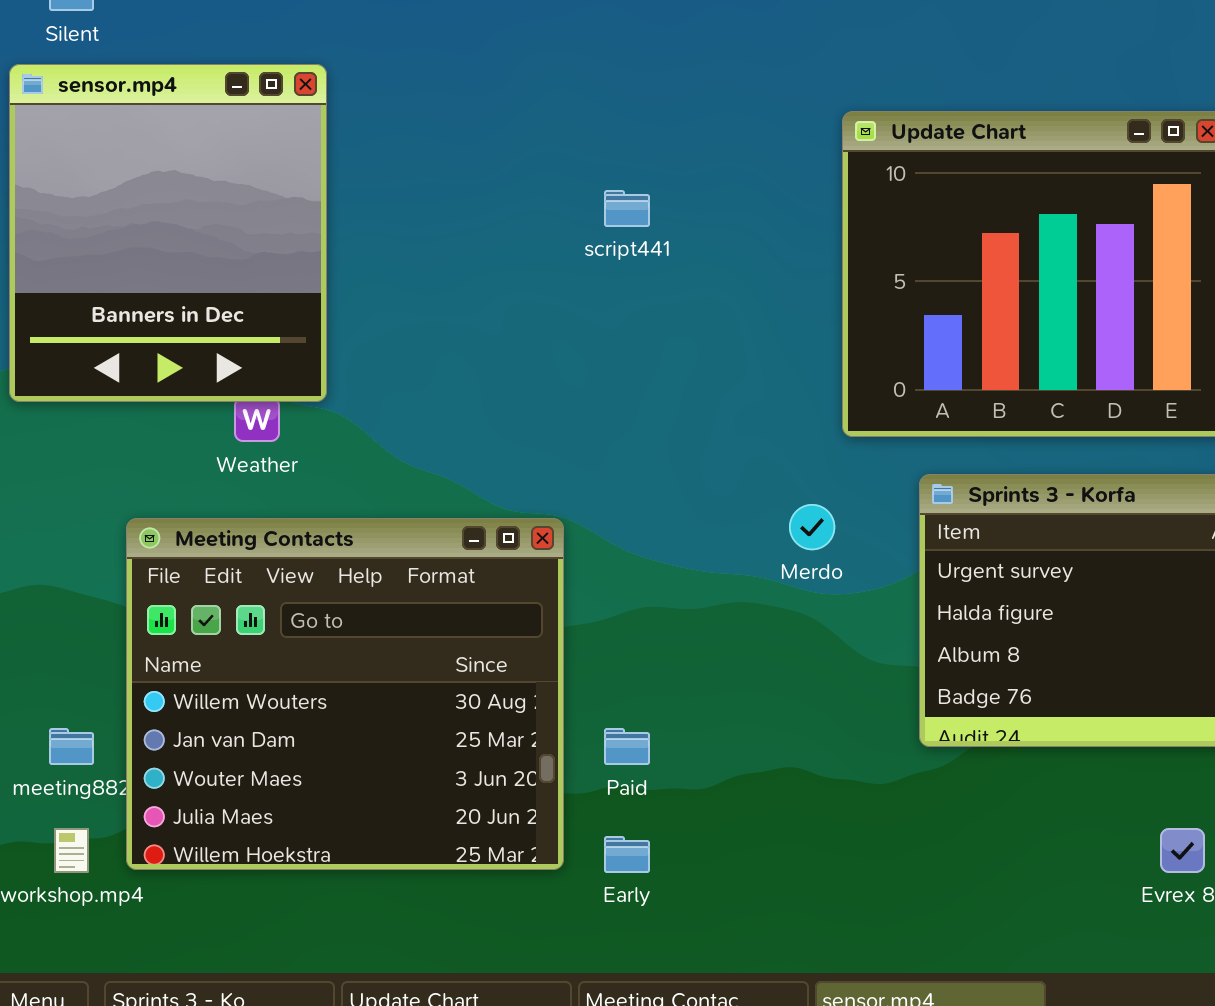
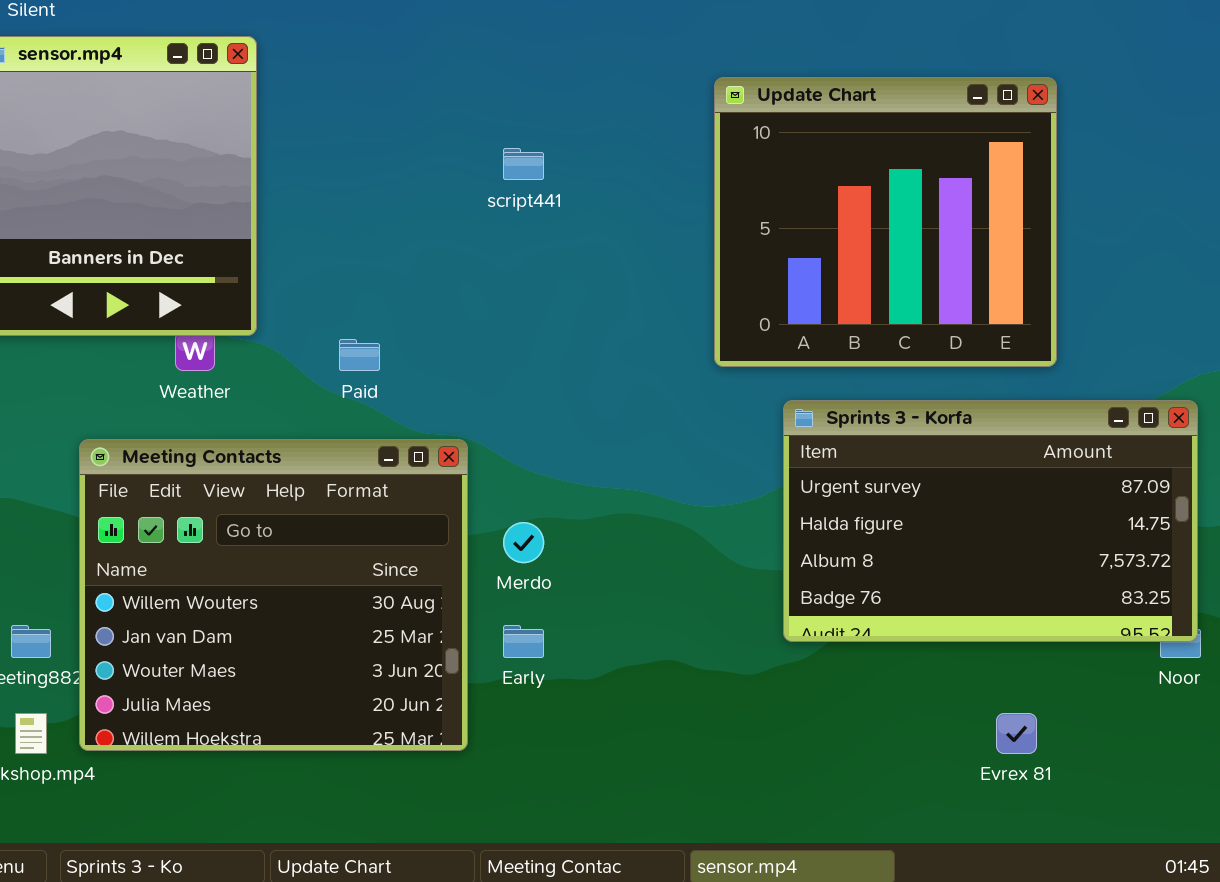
Merdo: [789,504,835,550] -> [503,522,544,563], moved
Paid: [604,728,650,765] -> [339,339,380,371], moved
Early: [604,836,650,873] -> [503,625,544,658], moved

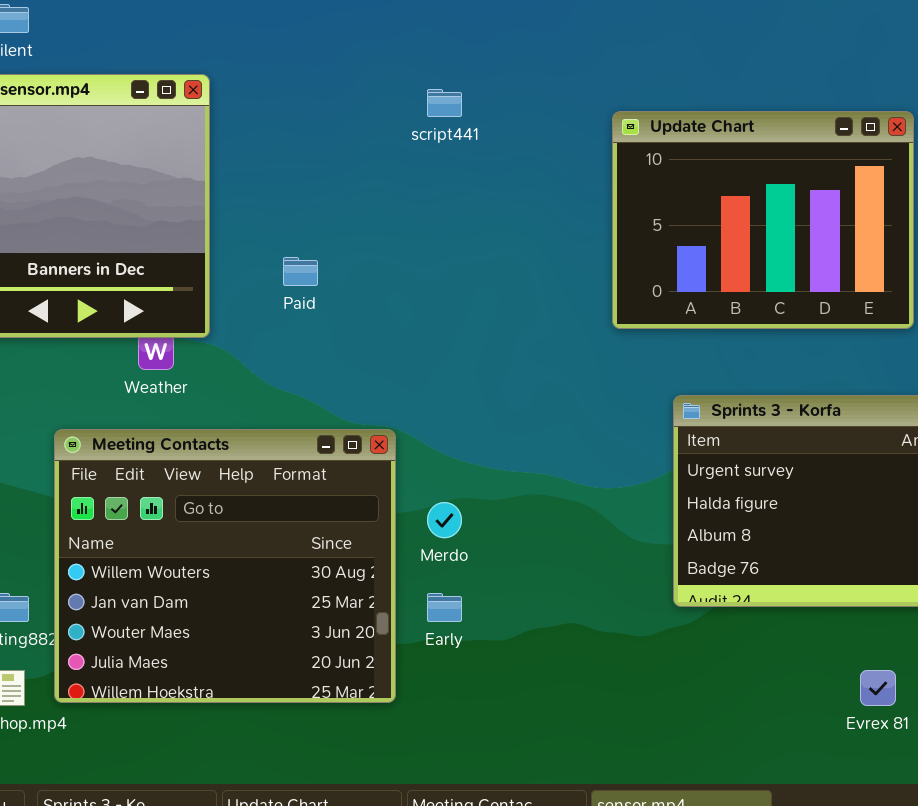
Update Chart: [714,77,1057,367] -> [612,111,914,329], resized
script441: [503,148,544,180] -> [427,89,462,117], moved
Paid: [339,339,380,371] -> [283,257,318,286], moved

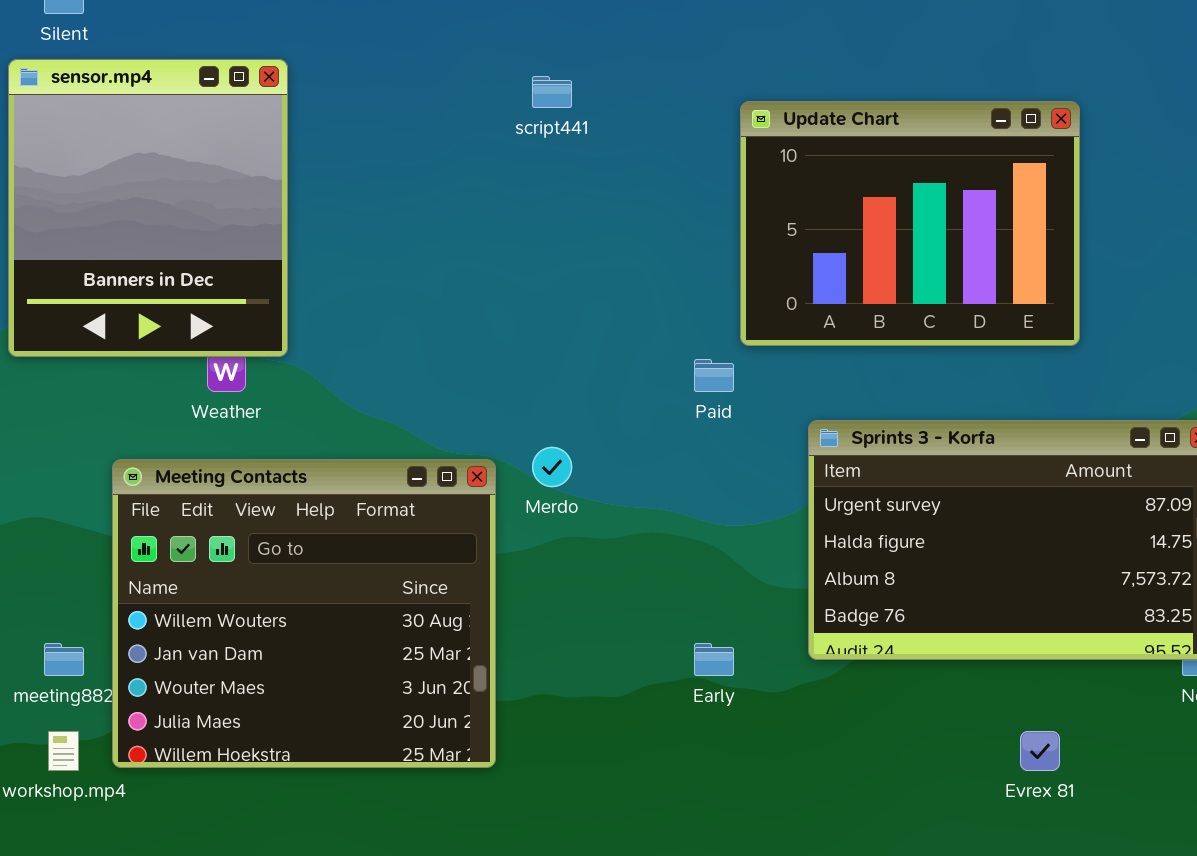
Paid: [283,257,318,286] -> [694,359,734,392], moved
Merdo: [427,502,462,538] -> [532,447,572,487], moved
Early: [427,593,462,622] -> [694,643,734,676], moved

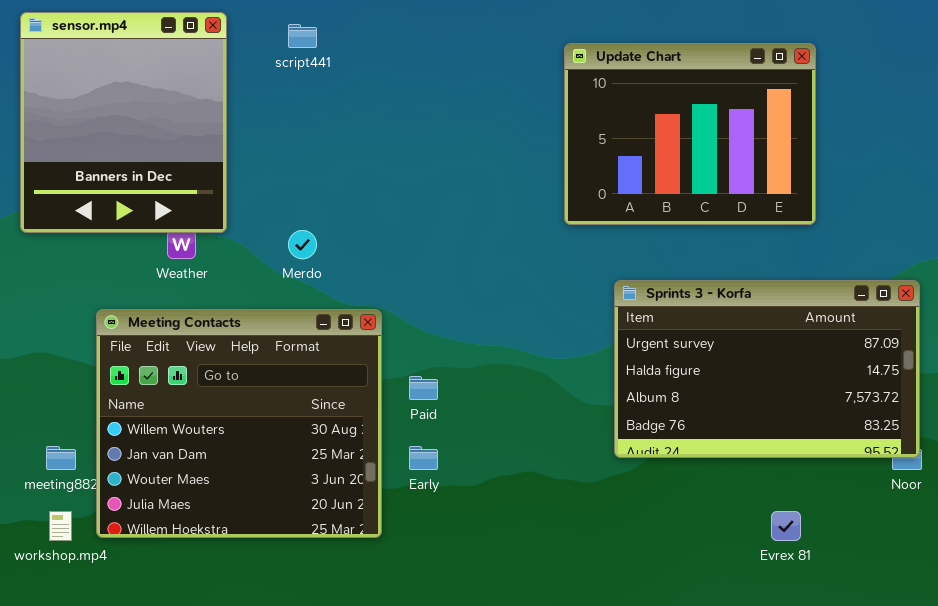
script441: [532,76,572,108] -> [288,24,317,48], moved
Paid: [694,359,734,392] -> [409,376,438,400], moved
Merdo: [532,447,572,487] -> [288,230,317,259], moved
Early: [694,643,734,676] -> [409,446,438,470], moved

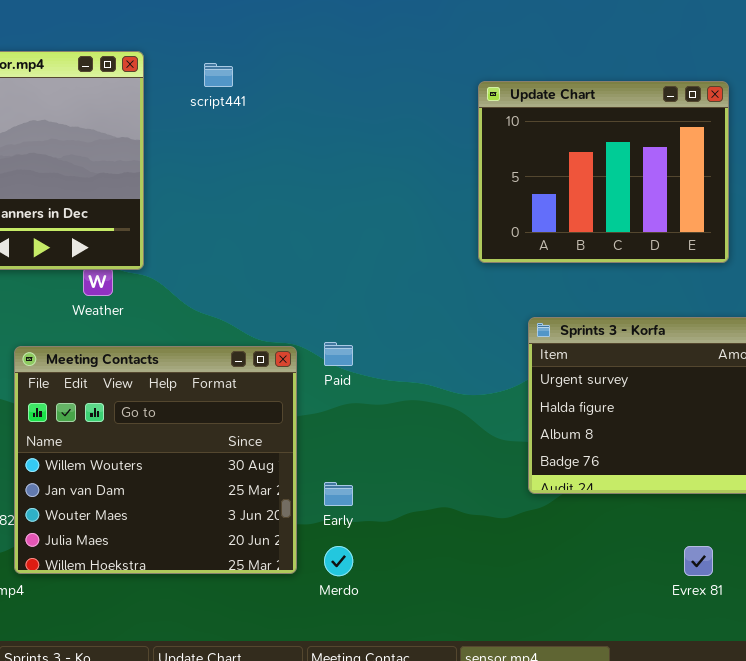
Merdo: [288,230,317,259] -> [324,546,353,576], moved
Paid: [409,376,438,400] -> [324,342,353,366], moved

